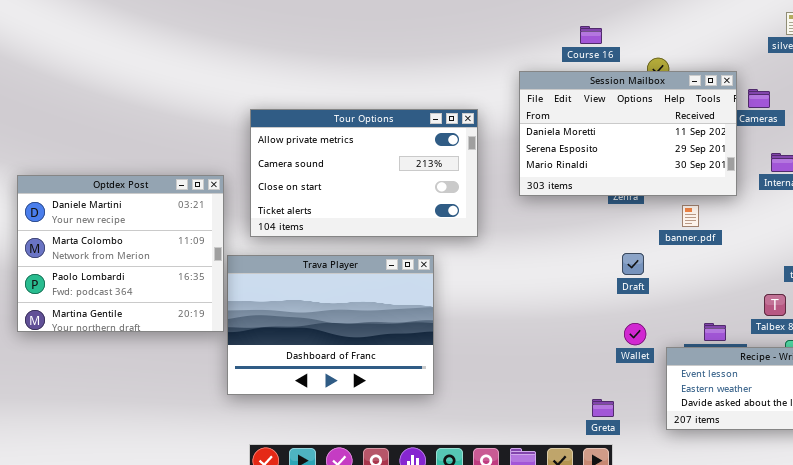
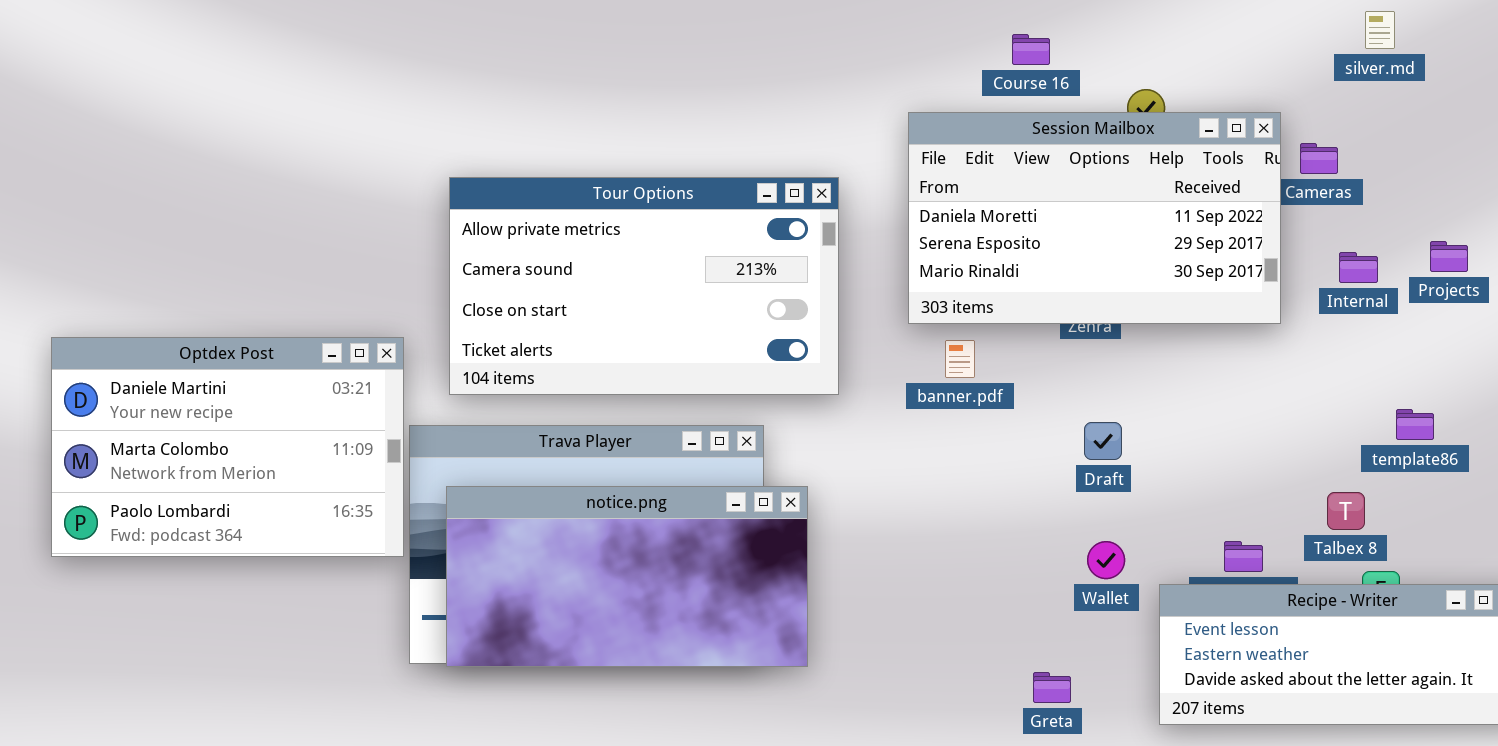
Optdex Post: [17,175,224,332] -> [51,337,404,557], resized
banner.pdf: [682,205,699,227] -> [945,340,975,378], moved
notice.png: none -> [446,486,808,667], opened

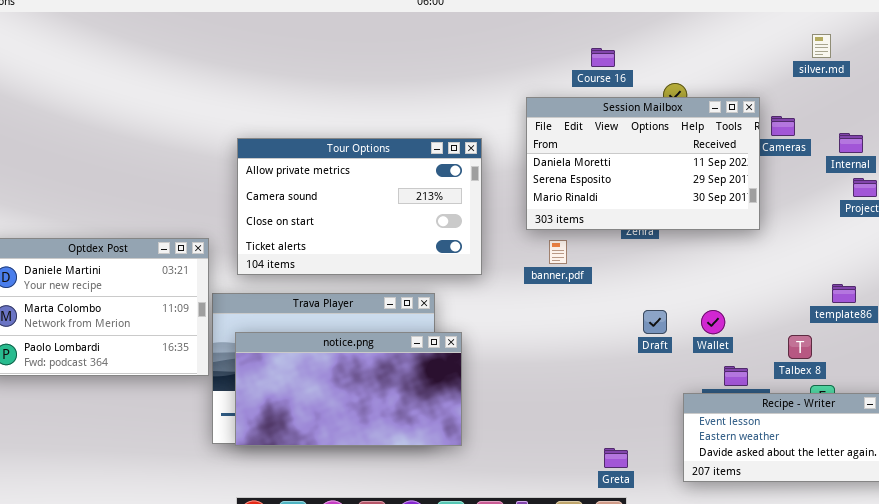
Internal: [1339,252,1378,283] -> [839,133,863,153], moved
Draft: [1084,422,1122,460] -> [643,310,667,334], moved
Wallet: [1087,541,1125,579] -> [701,310,725,334], moved

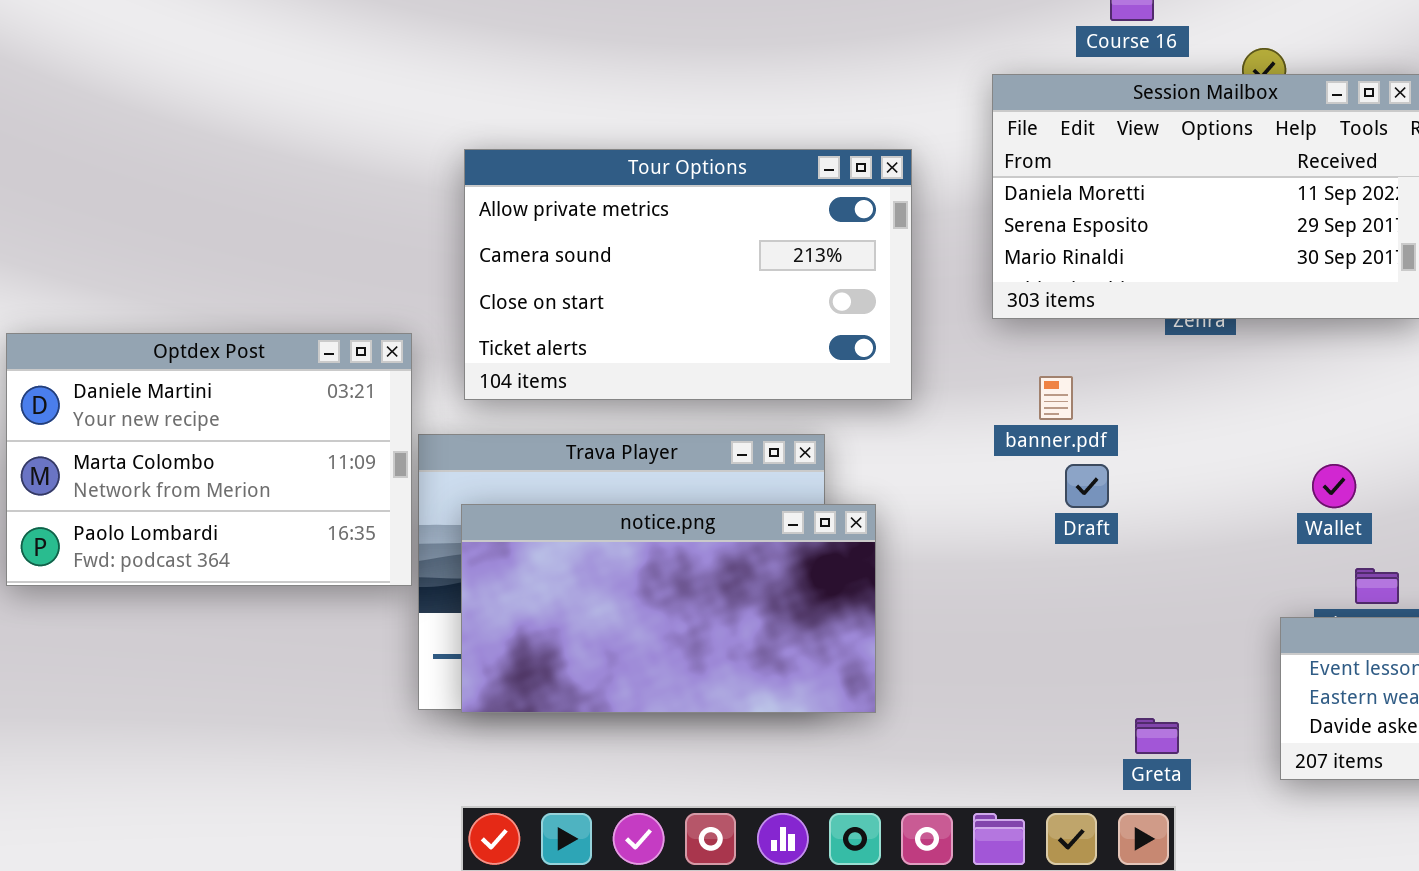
banner.pdf: [549,240,567,264] -> [1039,376,1073,420], moved
Draft: [643,310,667,334] -> [1065,464,1109,508], moved

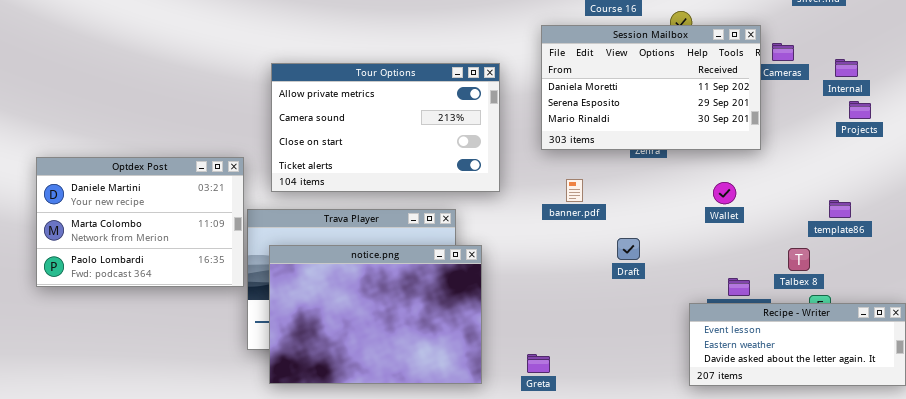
Draft: [1065,464,1109,508] -> [617,238,640,260], moved
Wallet: [1312,464,1356,508] -> [713,182,736,204], moved
notice.png: [461,504,876,713] -> [269,245,482,384], resized
Greta: [1135,718,1179,754] -> [527,354,550,373], moved

